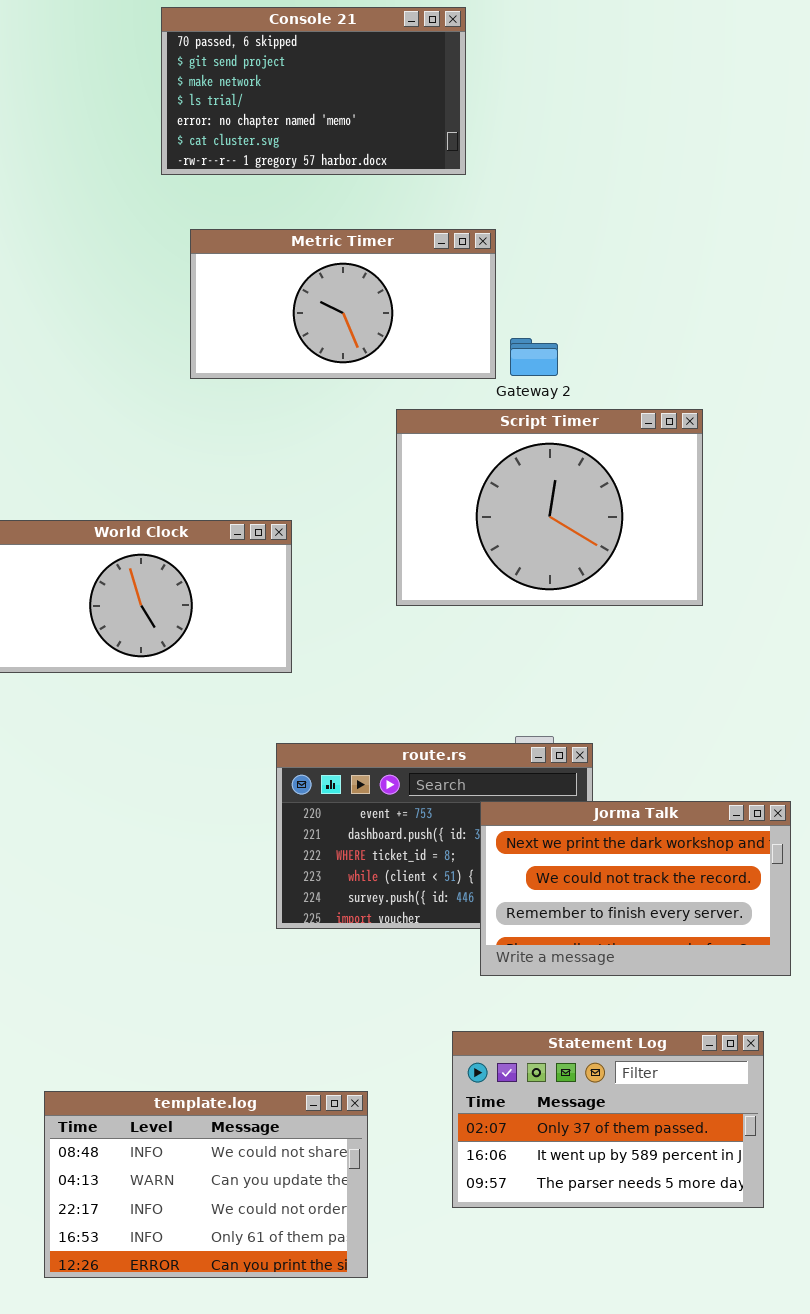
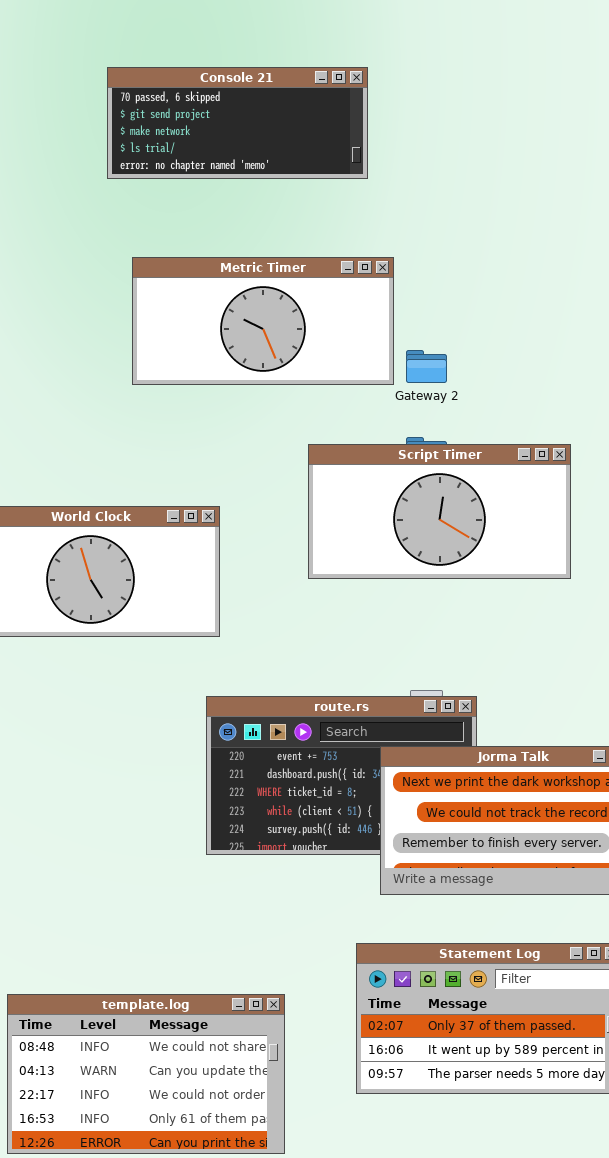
Console 21: [161,7,466,175] -> [107,67,368,179], resized
Script Timer: [396,409,703,606] -> [308,444,571,579], resized

